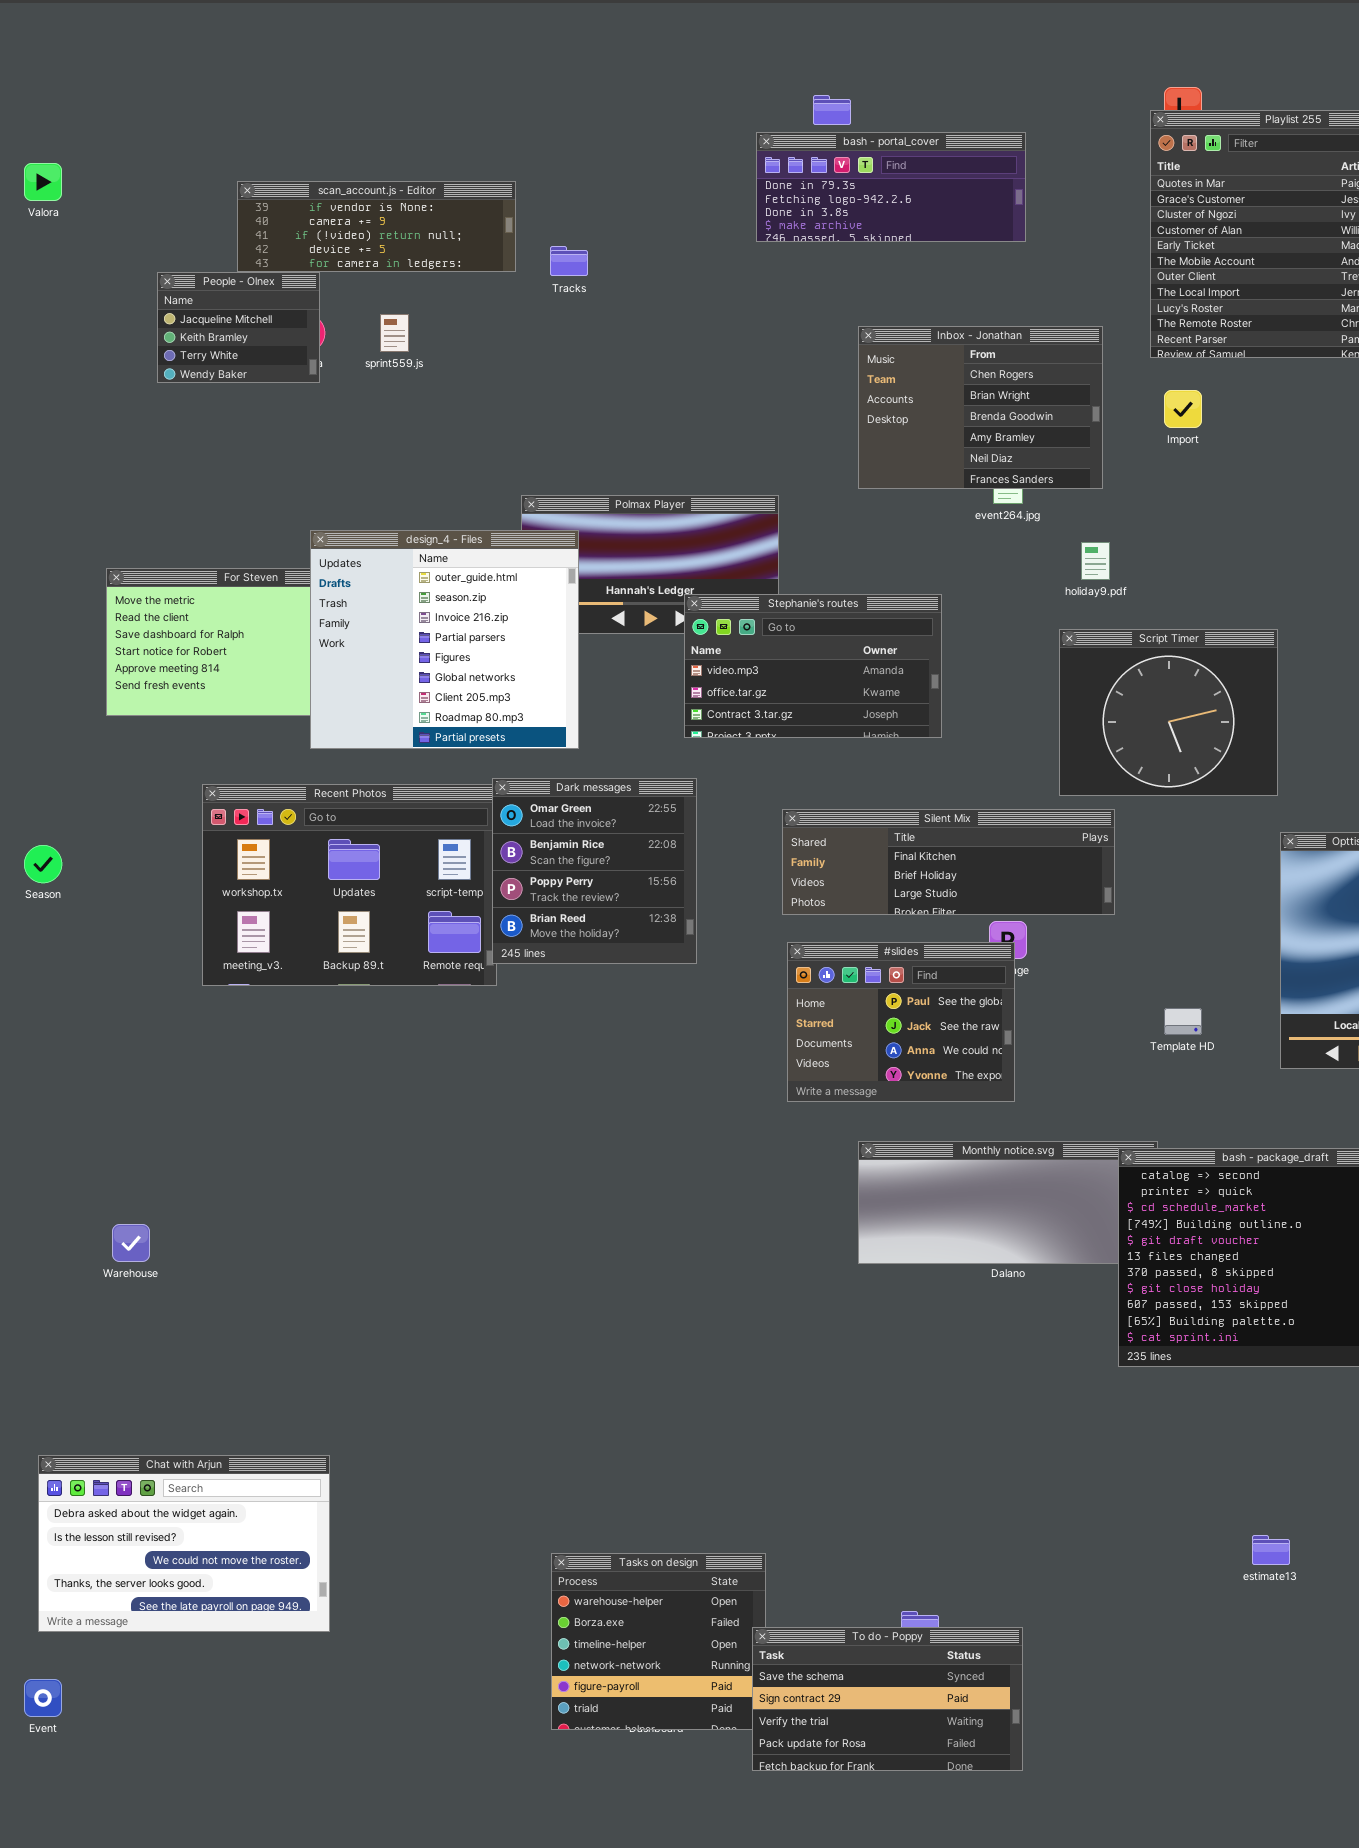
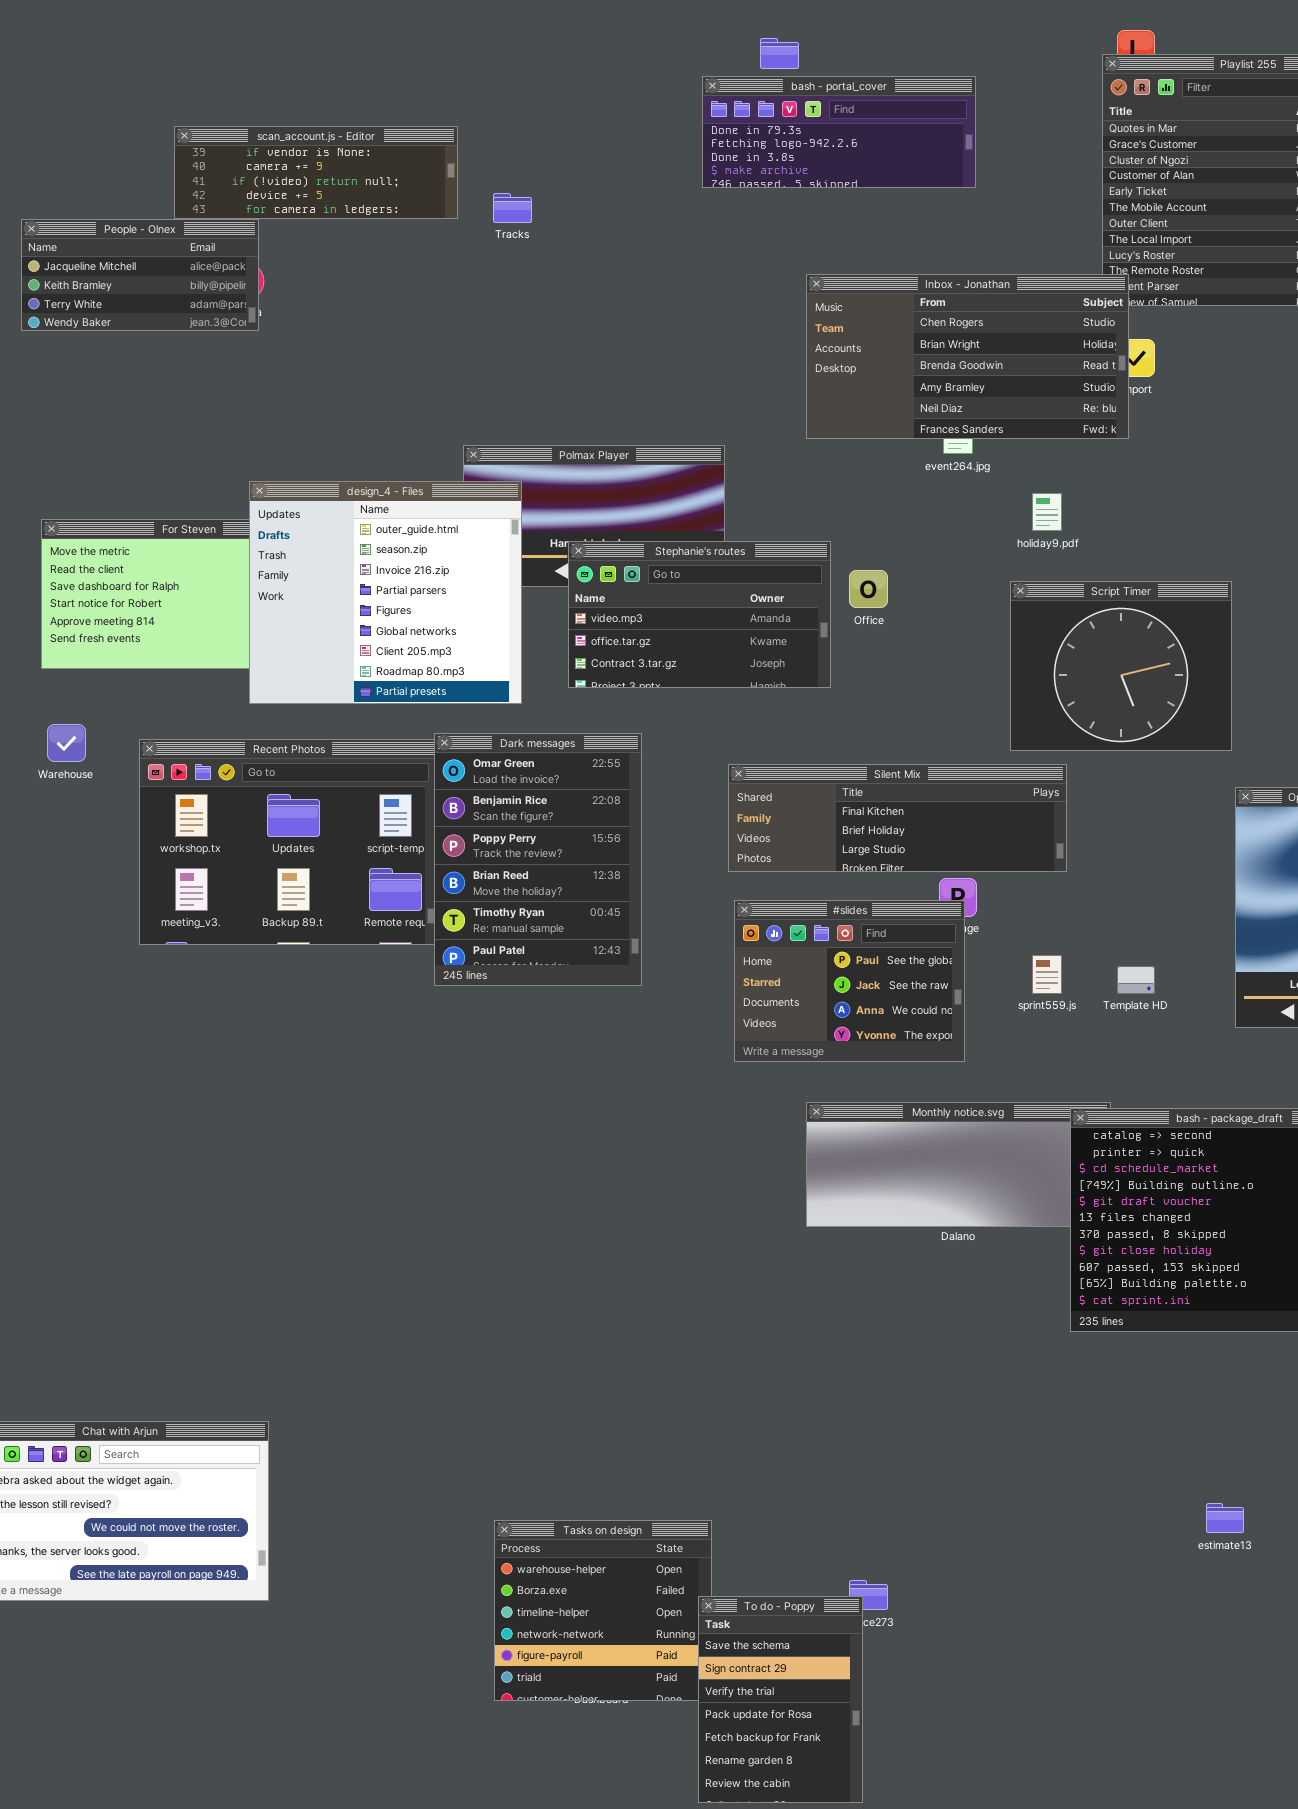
People - Olnex: [157,272,320,383] -> [21,219,259,331], resized
sprint559.js: [380,314,409,352] -> [1032,955,1062,994], moved
Inbox - Jonathan: [858,326,1103,489] -> [806,274,1129,439], resized
Stephanie's routes: [684,594,942,738] -> [568,541,831,688], moved
Dark messages: [492,778,697,964] -> [434,733,642,986], resized
Warehouse: [112,1224,150,1262] -> [47,724,86,762], moved
To do - Poppy: [752,1627,1023,1771] -> [698,1596,863,1803], resized

